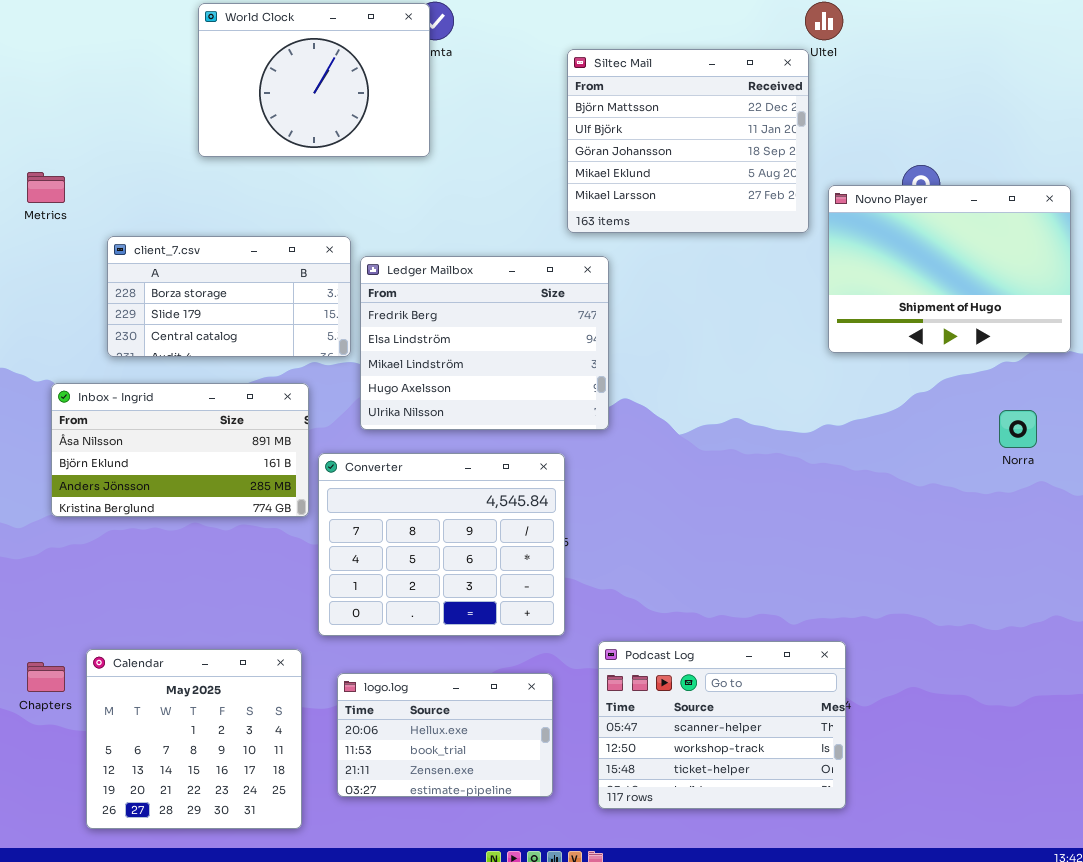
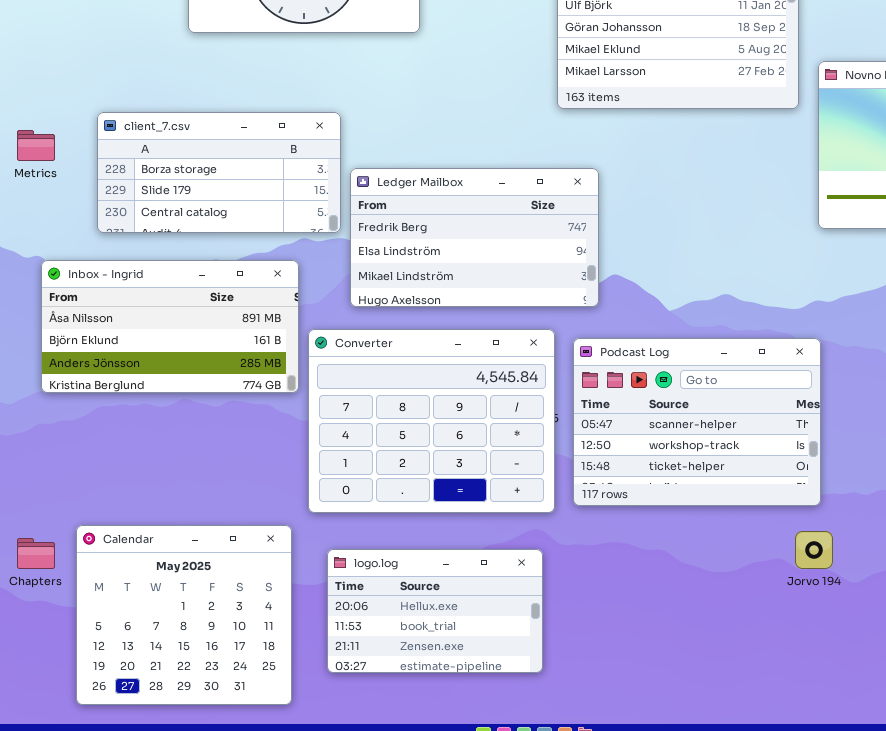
Metrics: [27,172,65,203] -> [17,130,55,161], moved
Ledger Mailbox: [360,256,609,430] -> [350,168,599,307], resized
Podcast Log: [598,641,846,809] -> [573,338,821,506], moved

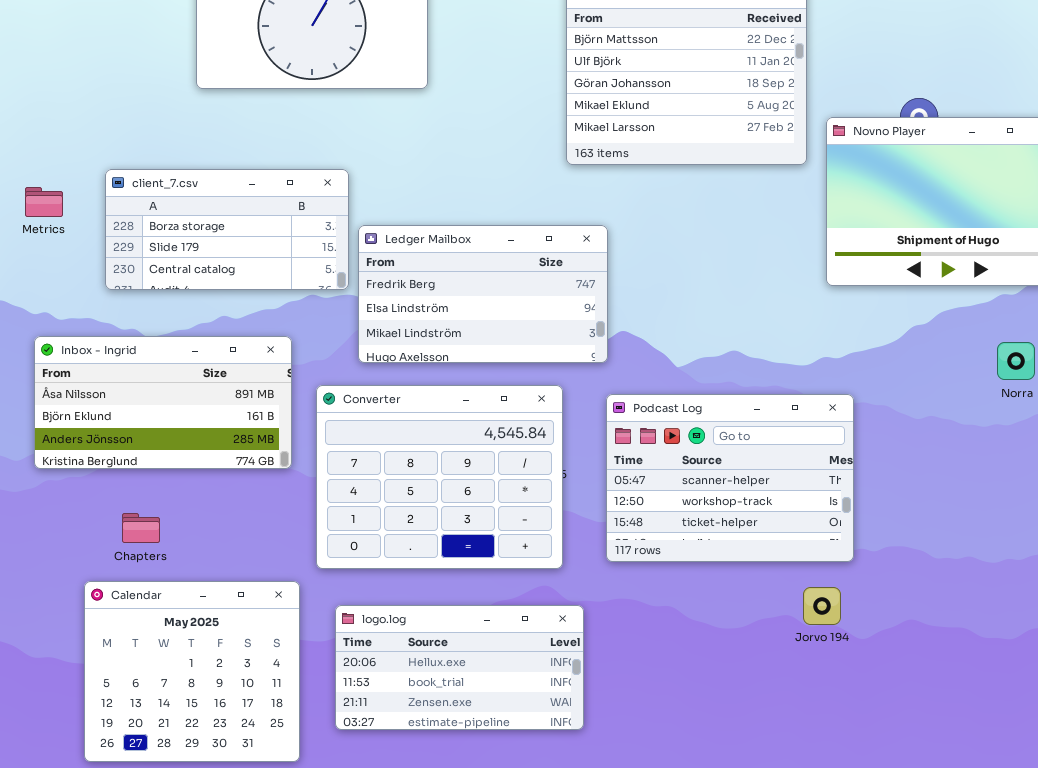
Inbox - Ingrid: [41,260,299,393] -> [34,336,292,469], moved
Podcast Log: [573,338,821,506] -> [606,394,854,562], moved
Chapters: [17,538,55,569] -> [122,513,160,543], moved
logo.log: [327,549,543,673] -> [335,605,584,730], resized

